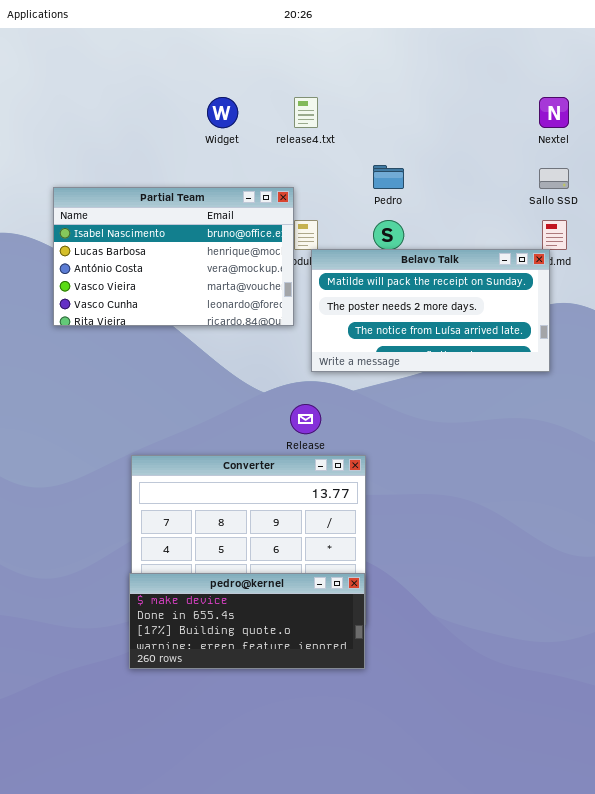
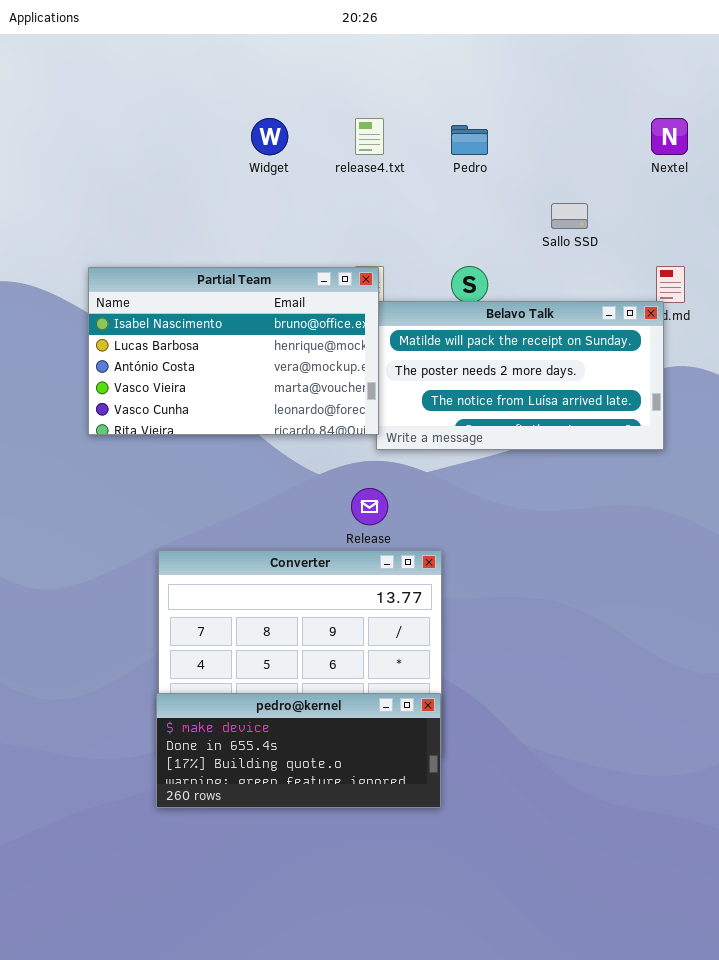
Pedro: [373,165,404,189] -> [451,125,488,155], moved
Sallo SSD: [539,168,569,189] -> [551,203,588,229], moved
Partial Team: [53,187,294,326] -> [88,267,379,435], moved

